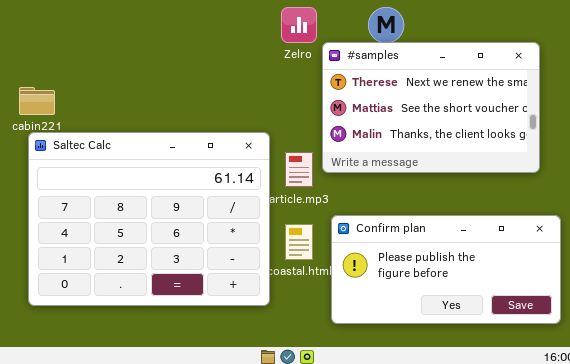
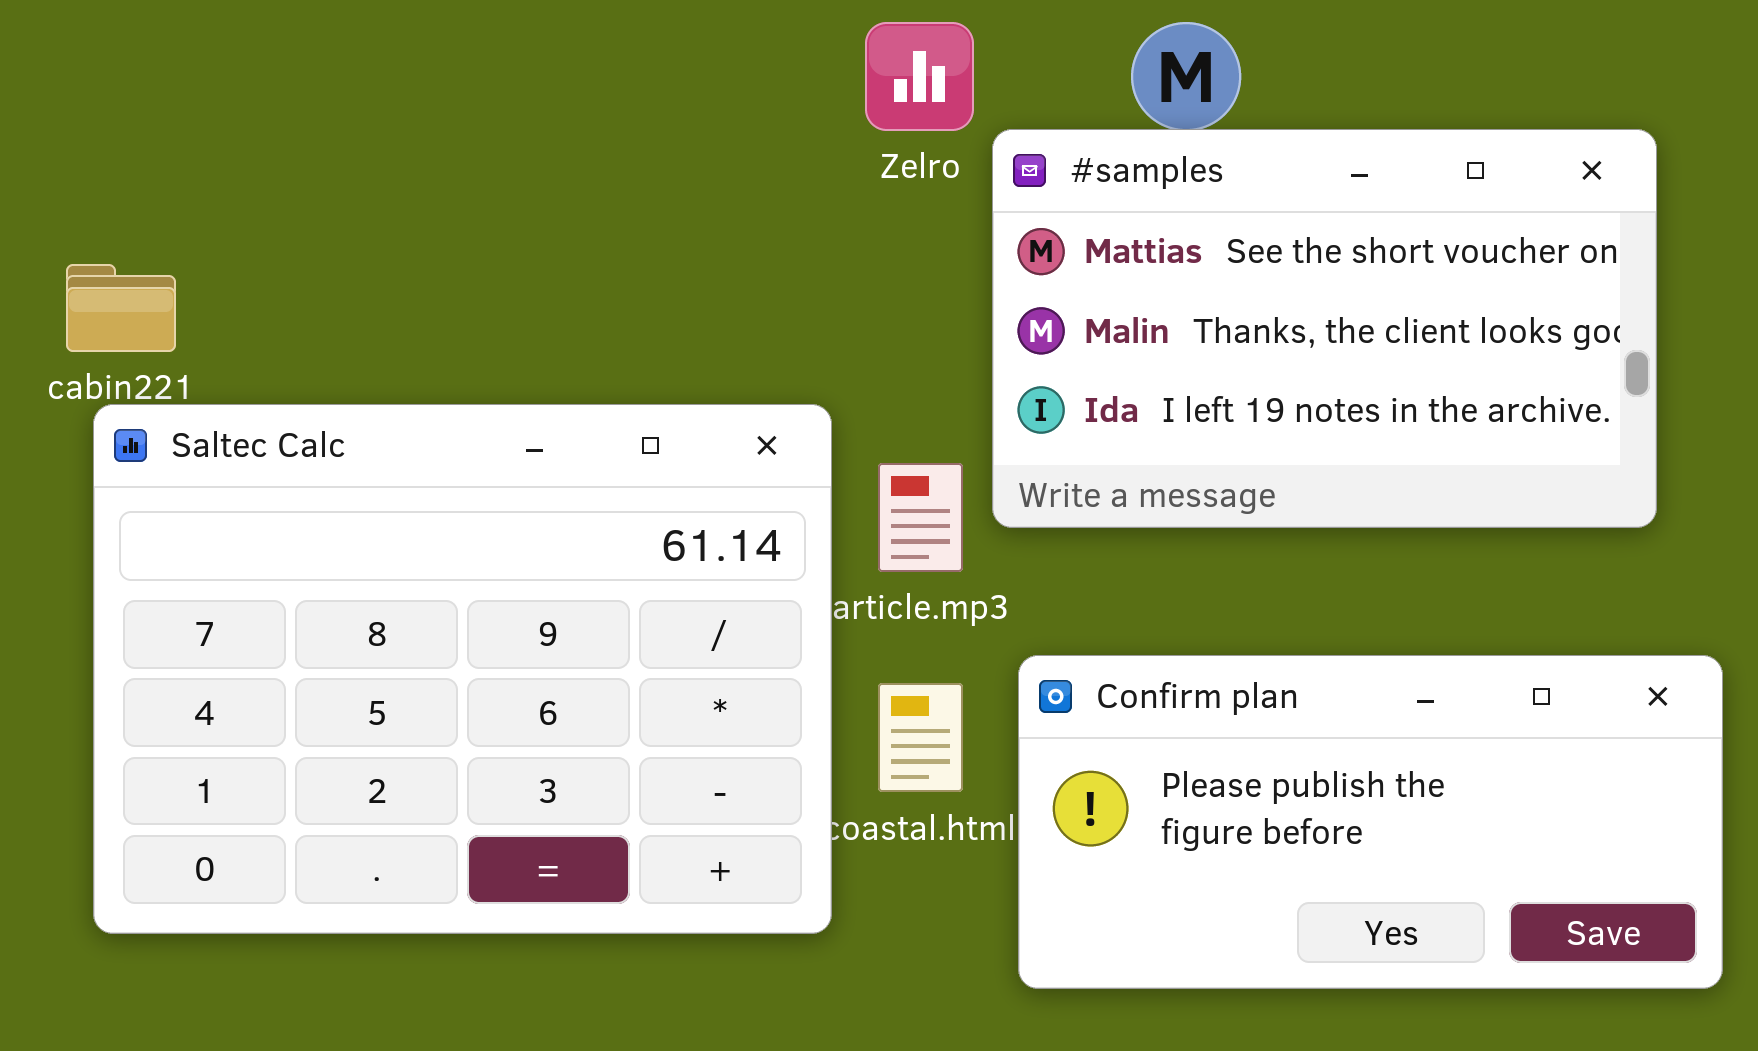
#samples: [322,42,540,173] -> [992,129,1657,528], scrolled down 1 row

